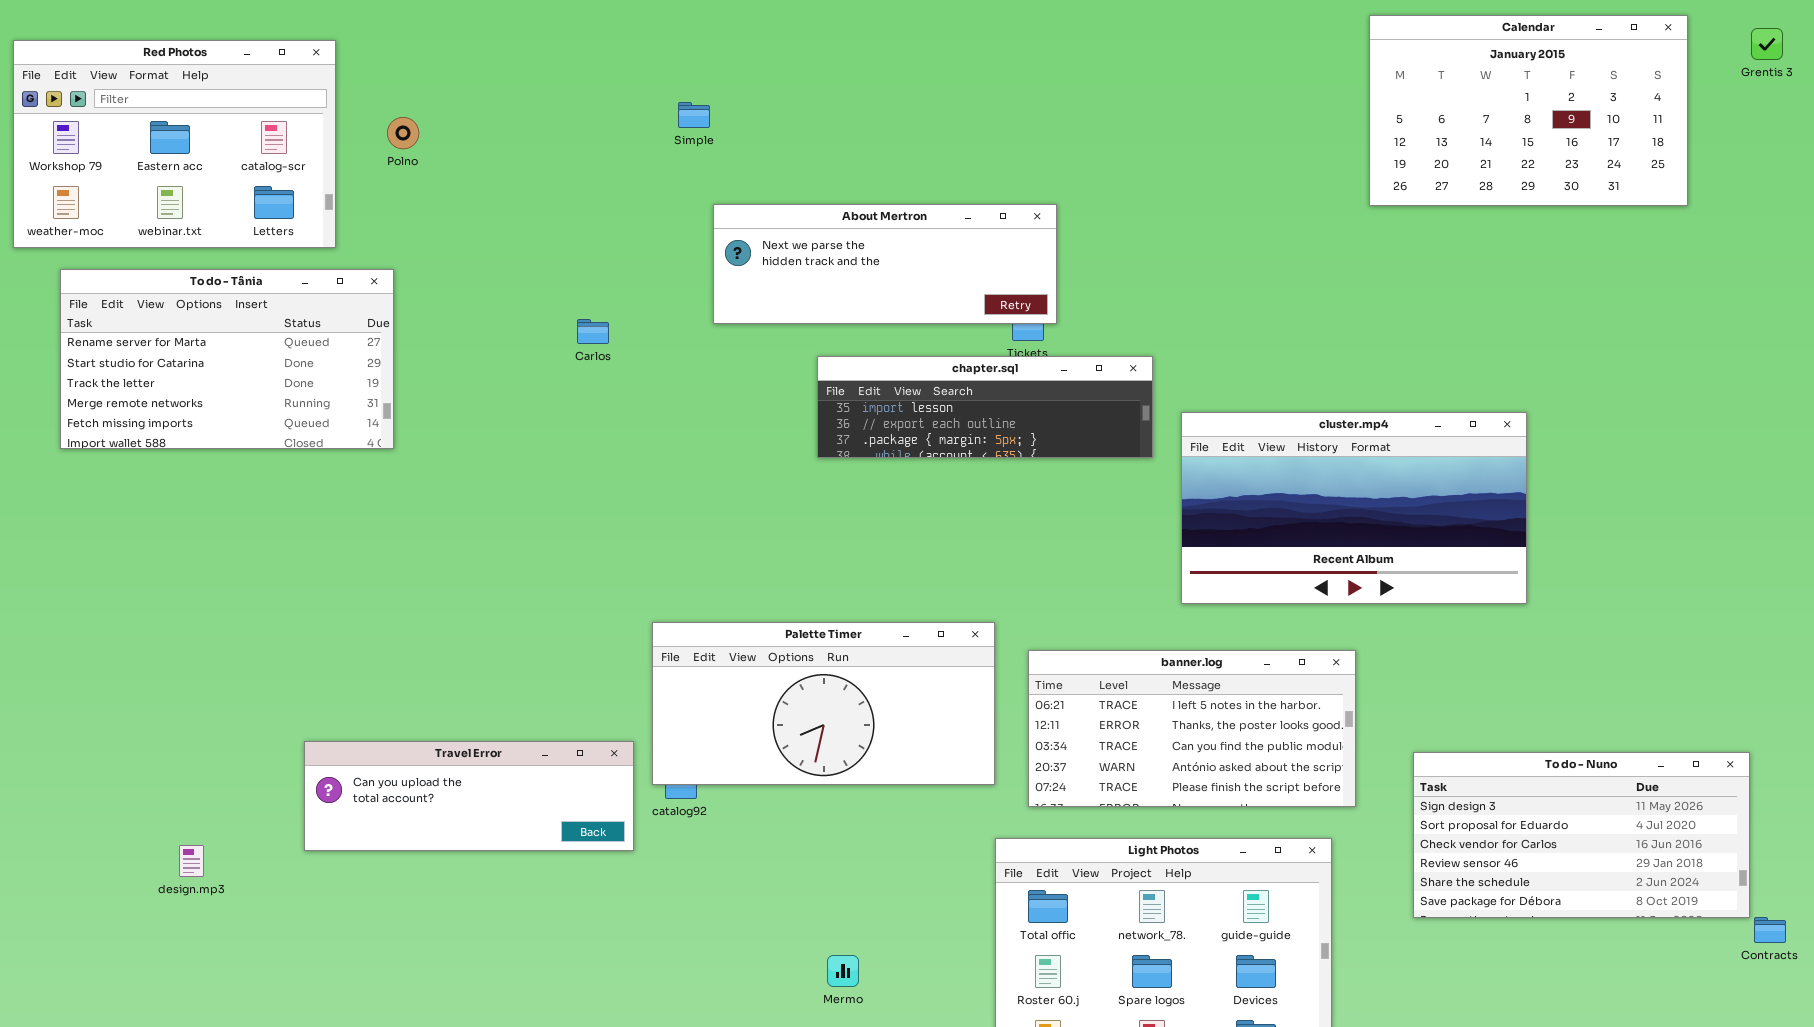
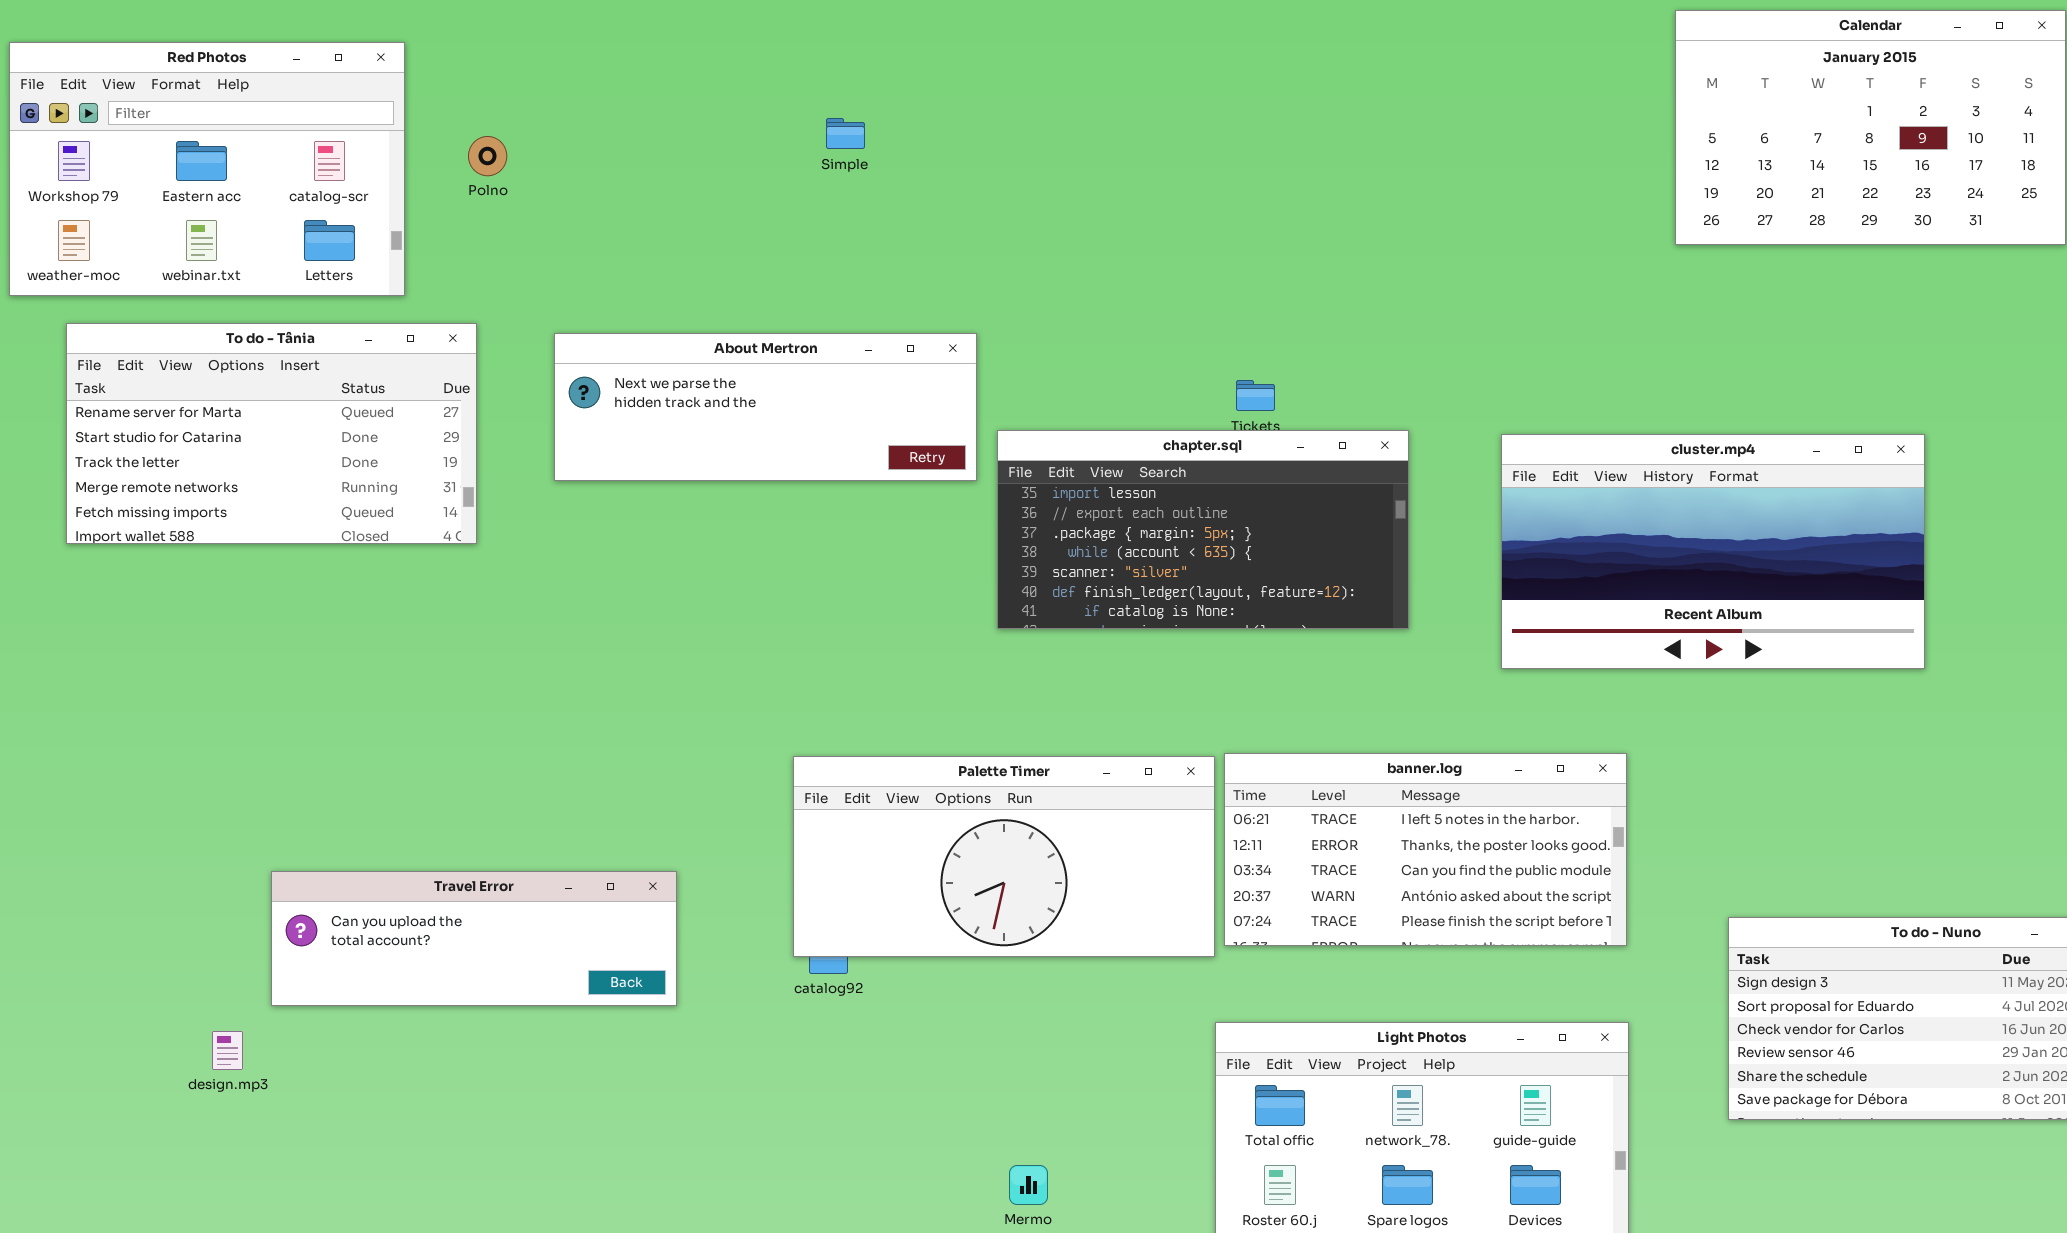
About Mertron: [713,204,1057,324] -> [554,333,977,481], moved
chapter.sql: [817,356,1153,458] -> [997,430,1409,629], resized
cluster.mp4: [1181,412,1527,604] -> [1501,434,1925,669], moved
banner.log: [1028,650,1356,807] -> [1224,753,1627,946], moved
Travel Error: [304,741,634,851] -> [271,871,677,1006], moved

